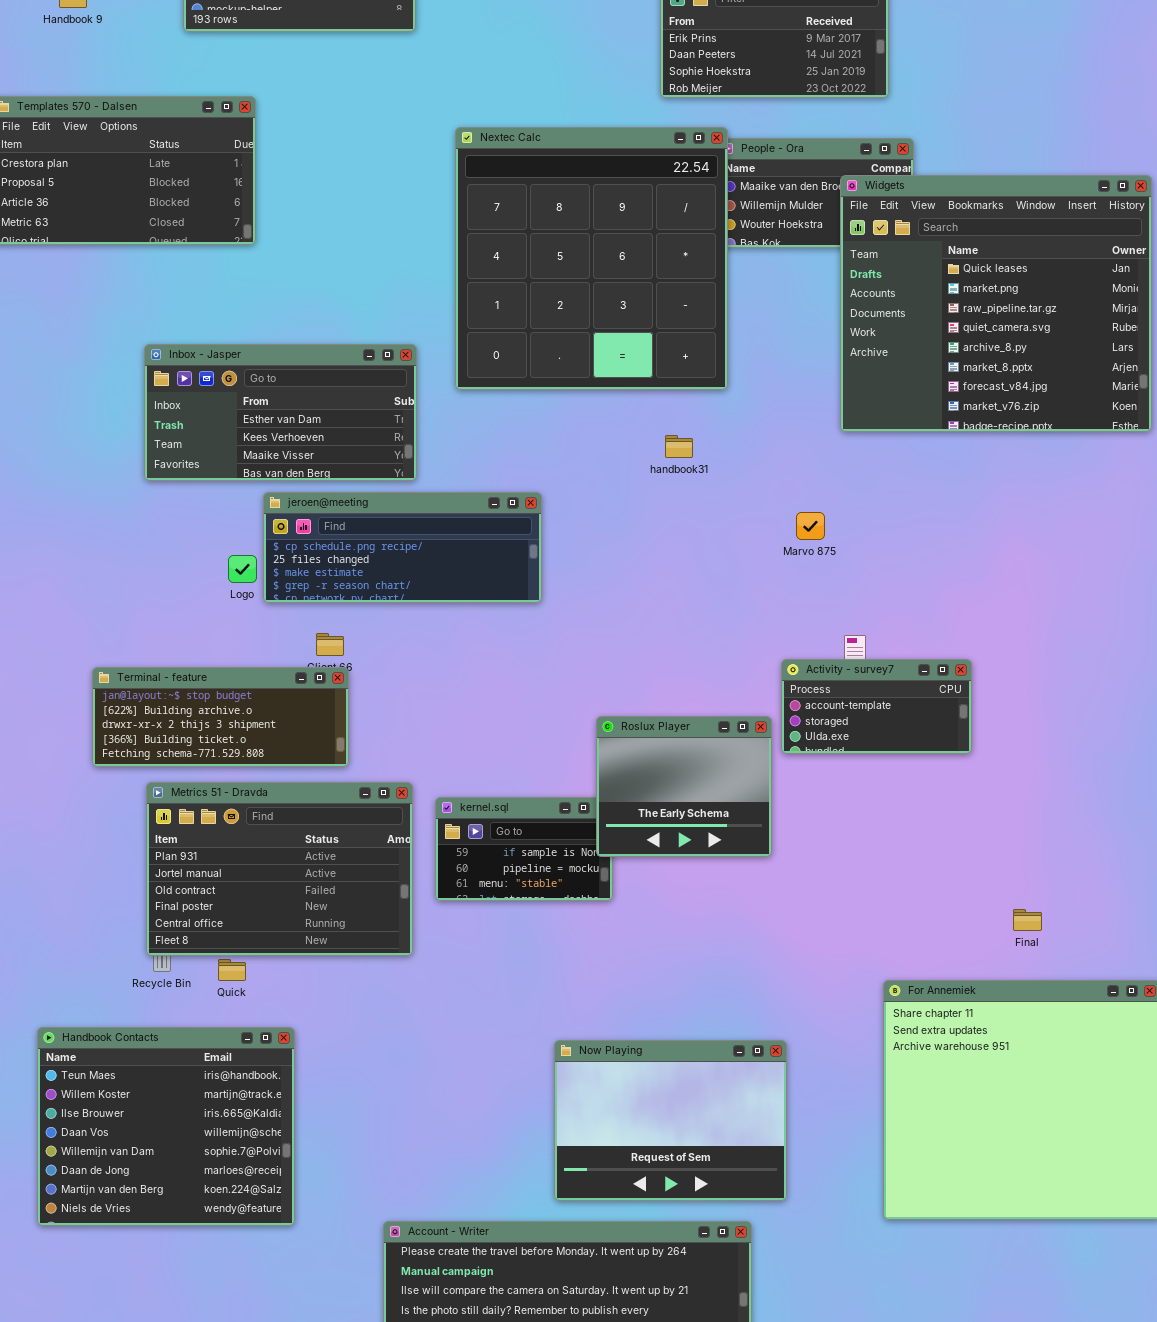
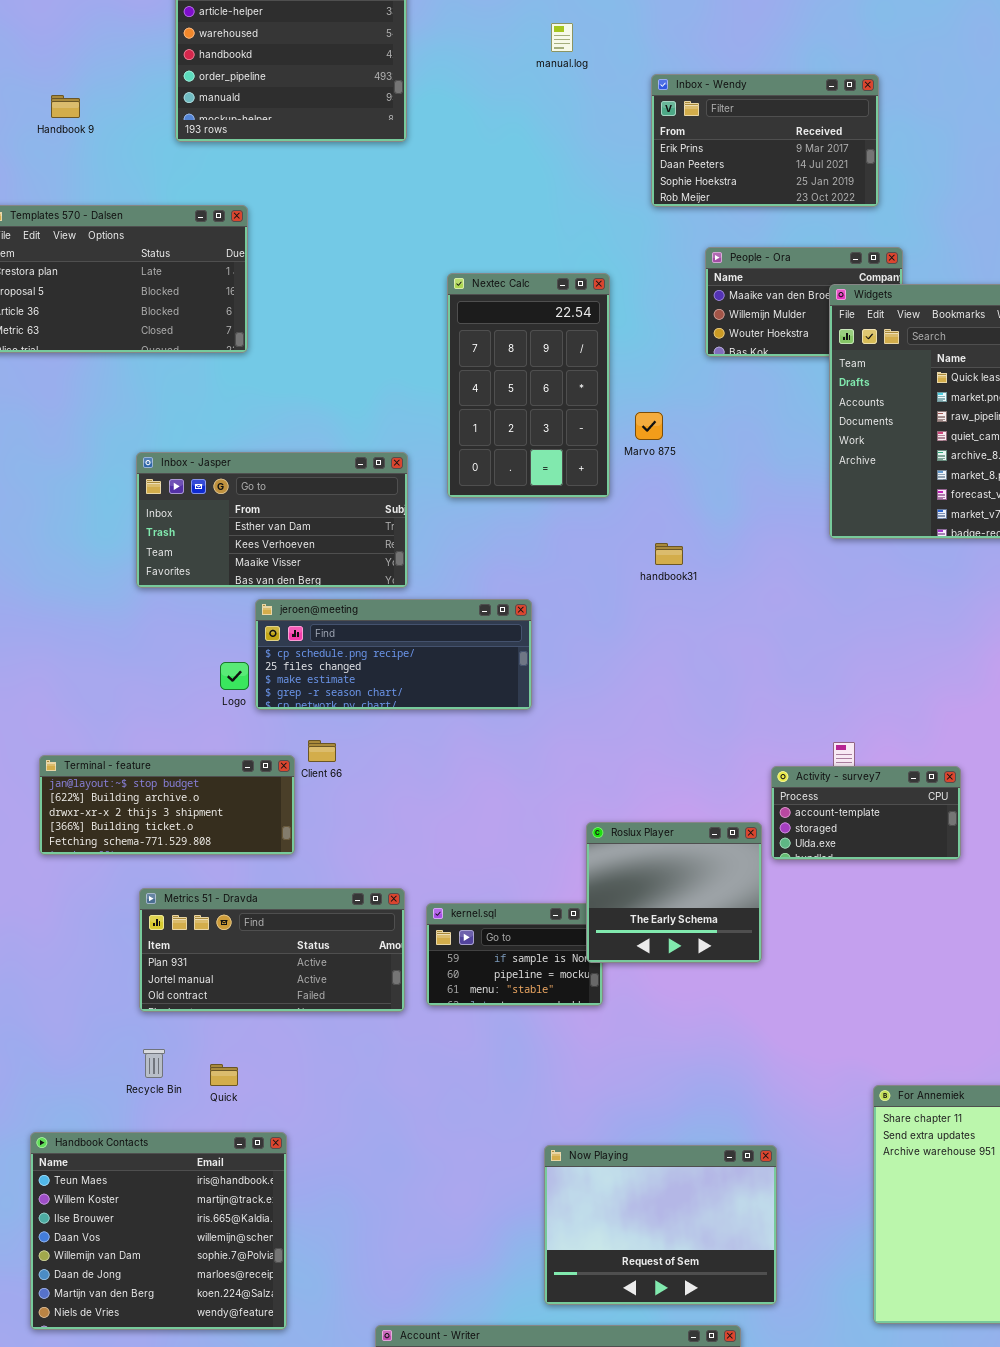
Nextec Calc: [455,127,728,390] -> [447,273,610,498], resized
Marvo 875: [796,512,825,540] -> [635,412,663,440], moved
Terminal - feature: [92,667,349,767] -> [39,755,295,855], moved
Metrics 51 - Dravda: [146,782,413,956] -> [139,888,405,1012], resized

